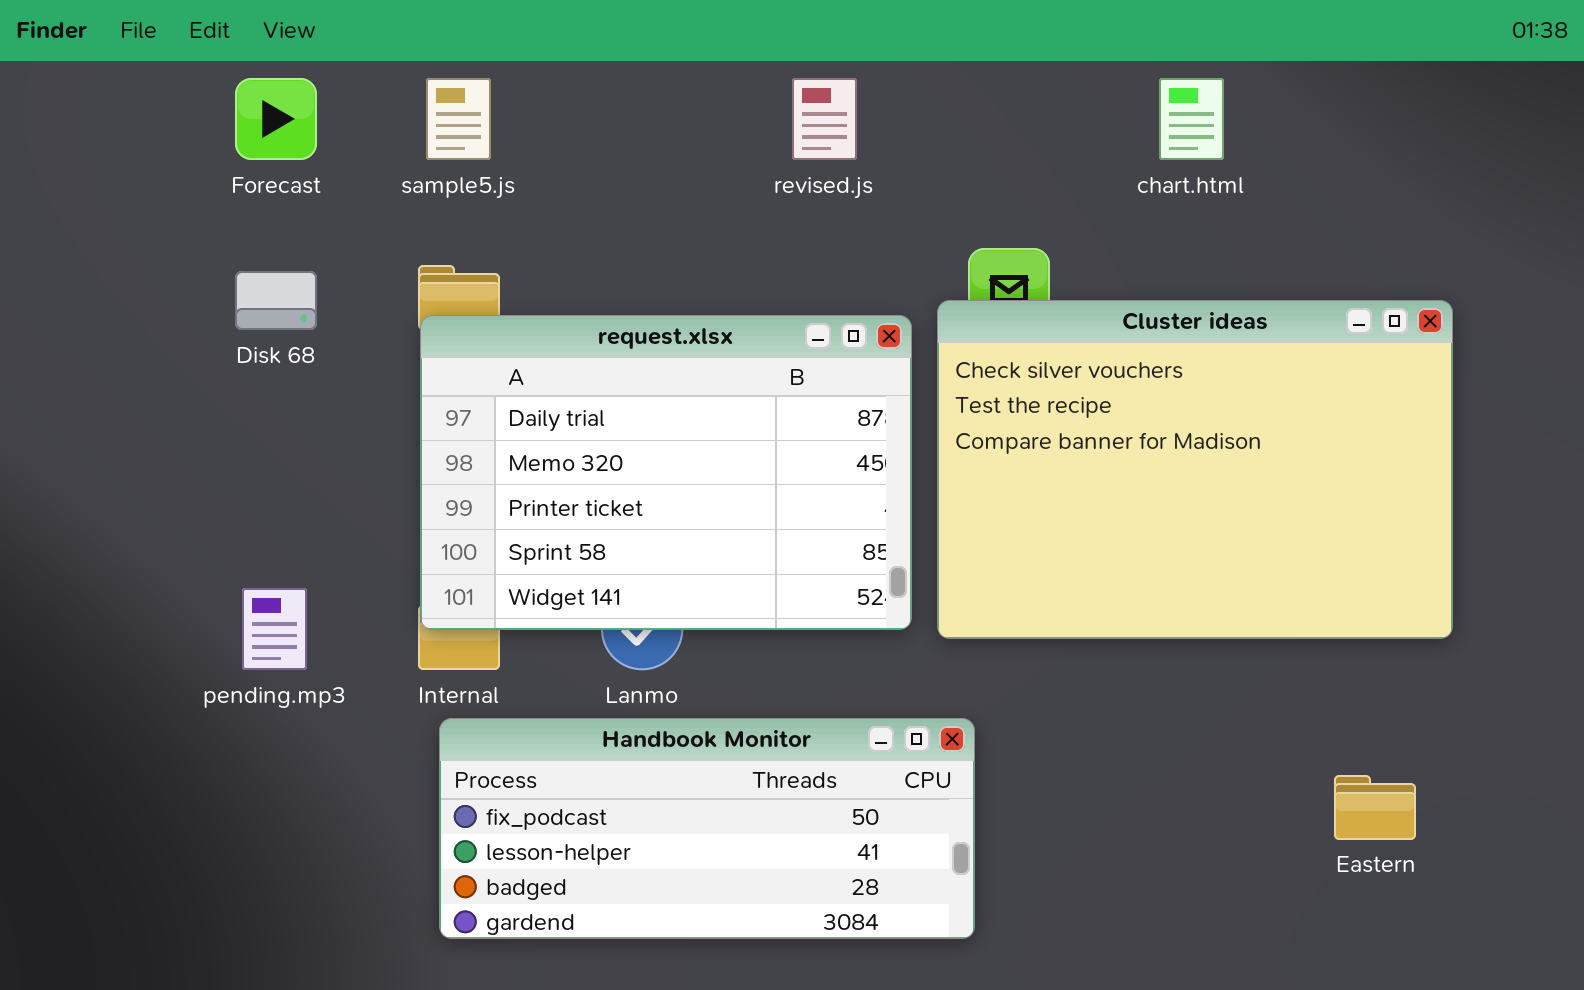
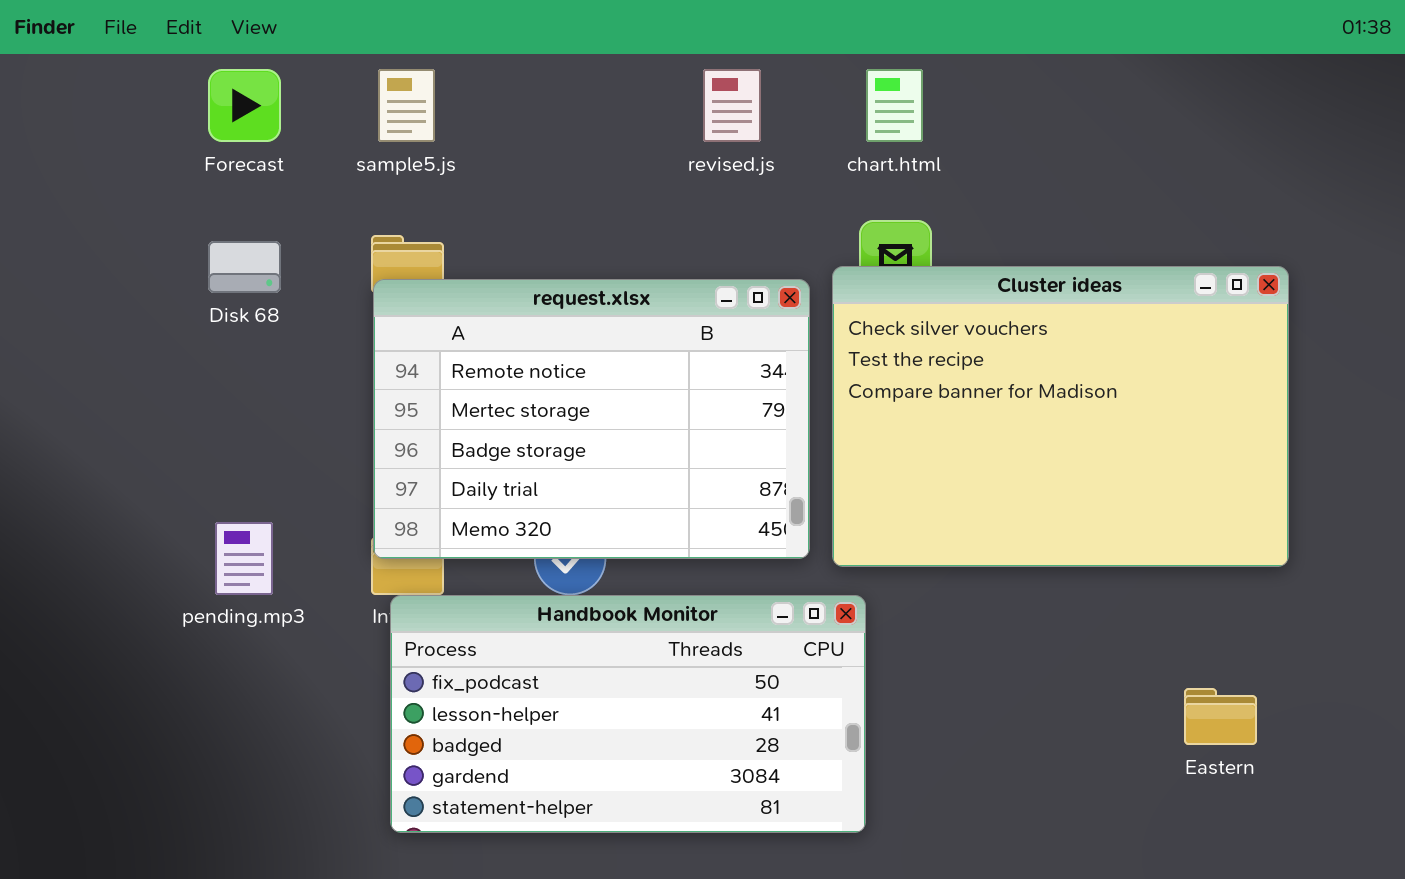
chart.html: [1159,78,1224,160] -> [866,69,923,142], moved
request.xlsx: [420,315,912,630] -> [373,279,810,559], scrolled up 3 rows
Handbook Monitor: [439,718,975,939] -> [390,595,866,833], resized

